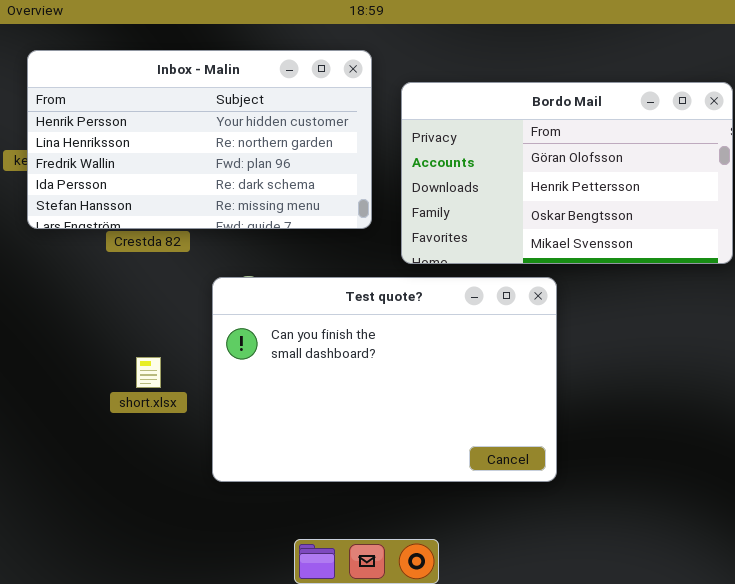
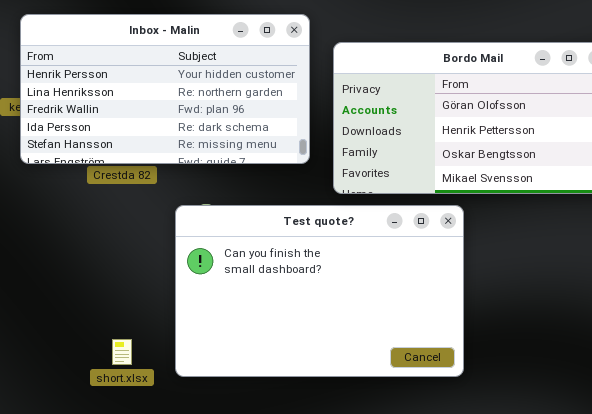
short.xlsx: [136,357,161,388] -> [112,339,132,365], moved

